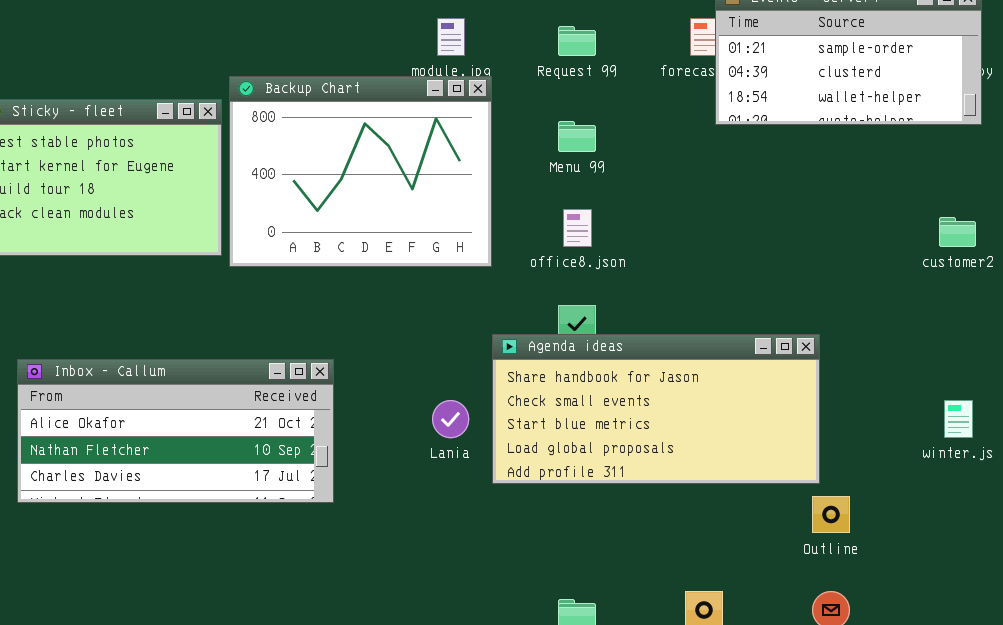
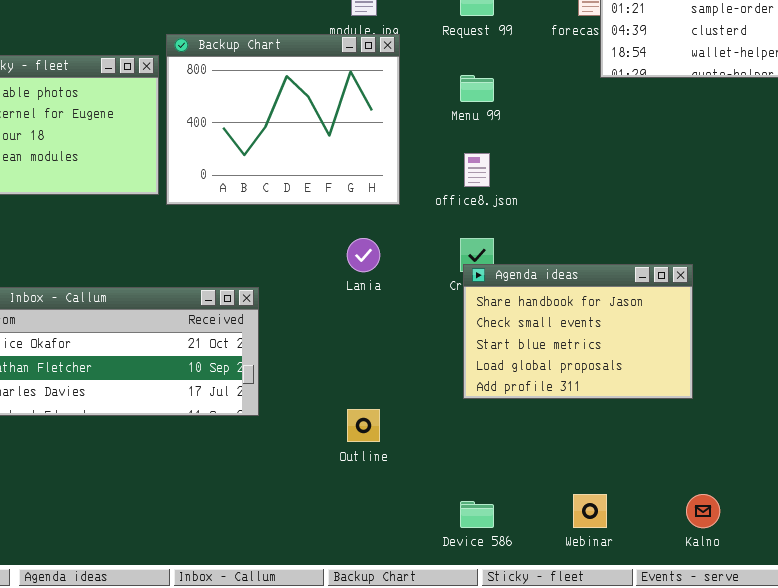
Agenda ideas: [492,334,820,484] -> [463,264,693,399], resized
Lania: [432,400,469,438] -> [347,238,380,272], moved
Outline: [812,496,850,533] -> [347,409,380,442], moved

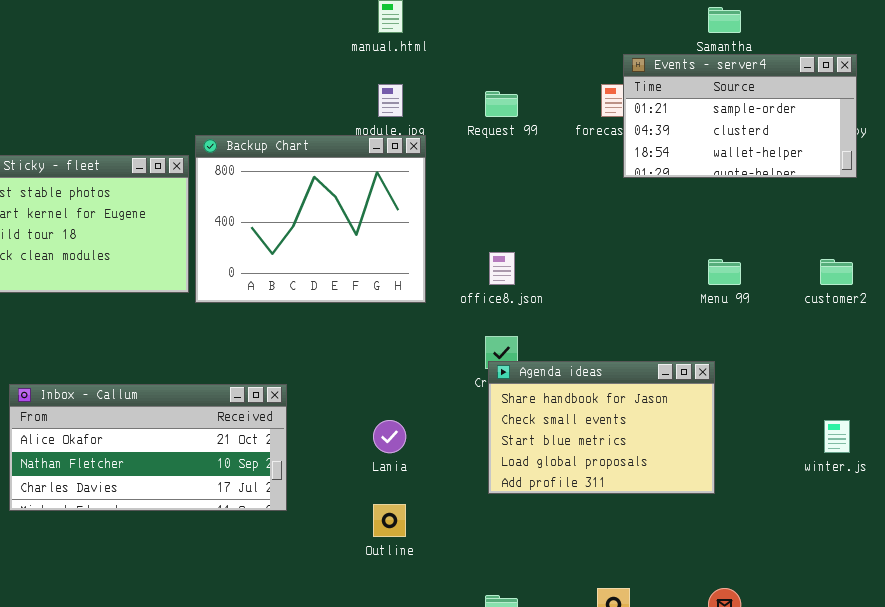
Menu 99: [460,75,494,102] -> [708,259,741,285], moved
Lania: [347,238,380,272] -> [373,420,406,453], moved

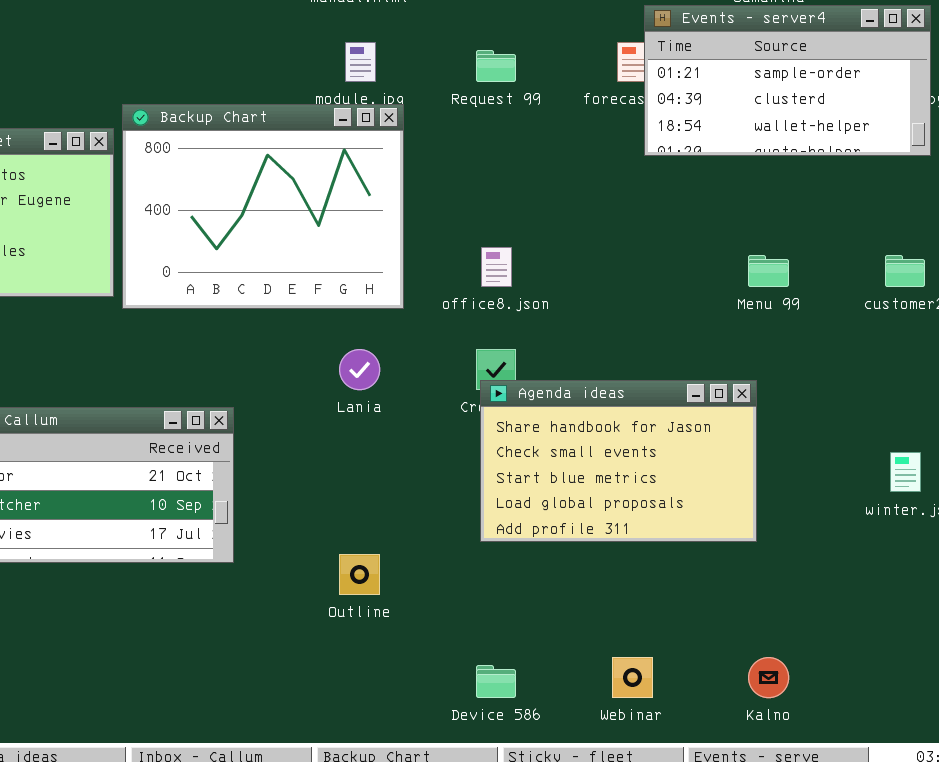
Lania: [373,420,406,453] -> [339,349,380,390], moved

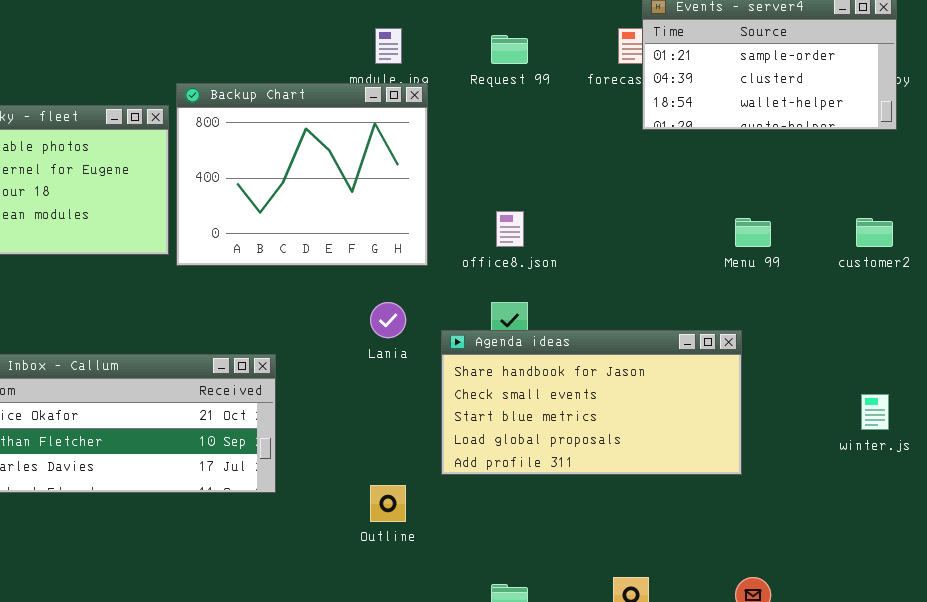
Agenda ideas: [480,380,757,542] -> [441,330,742,475], resized

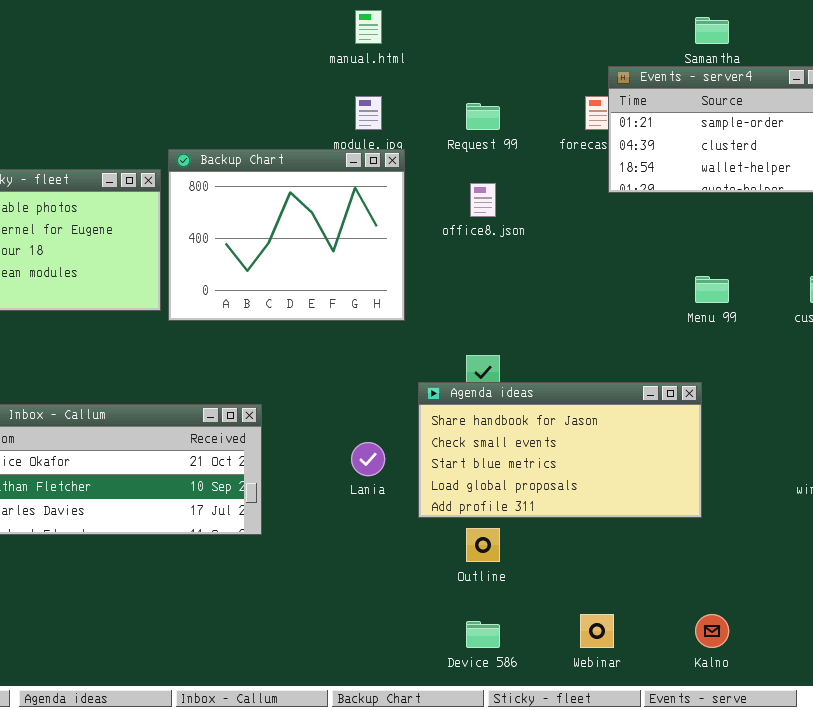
office8.json: [496,211,524,247] -> [470,183,496,217], moved
Lania: [370,302,406,338] -> [351,442,385,476], moved
Outline: [370,485,406,522] -> [466,528,500,562], moved

